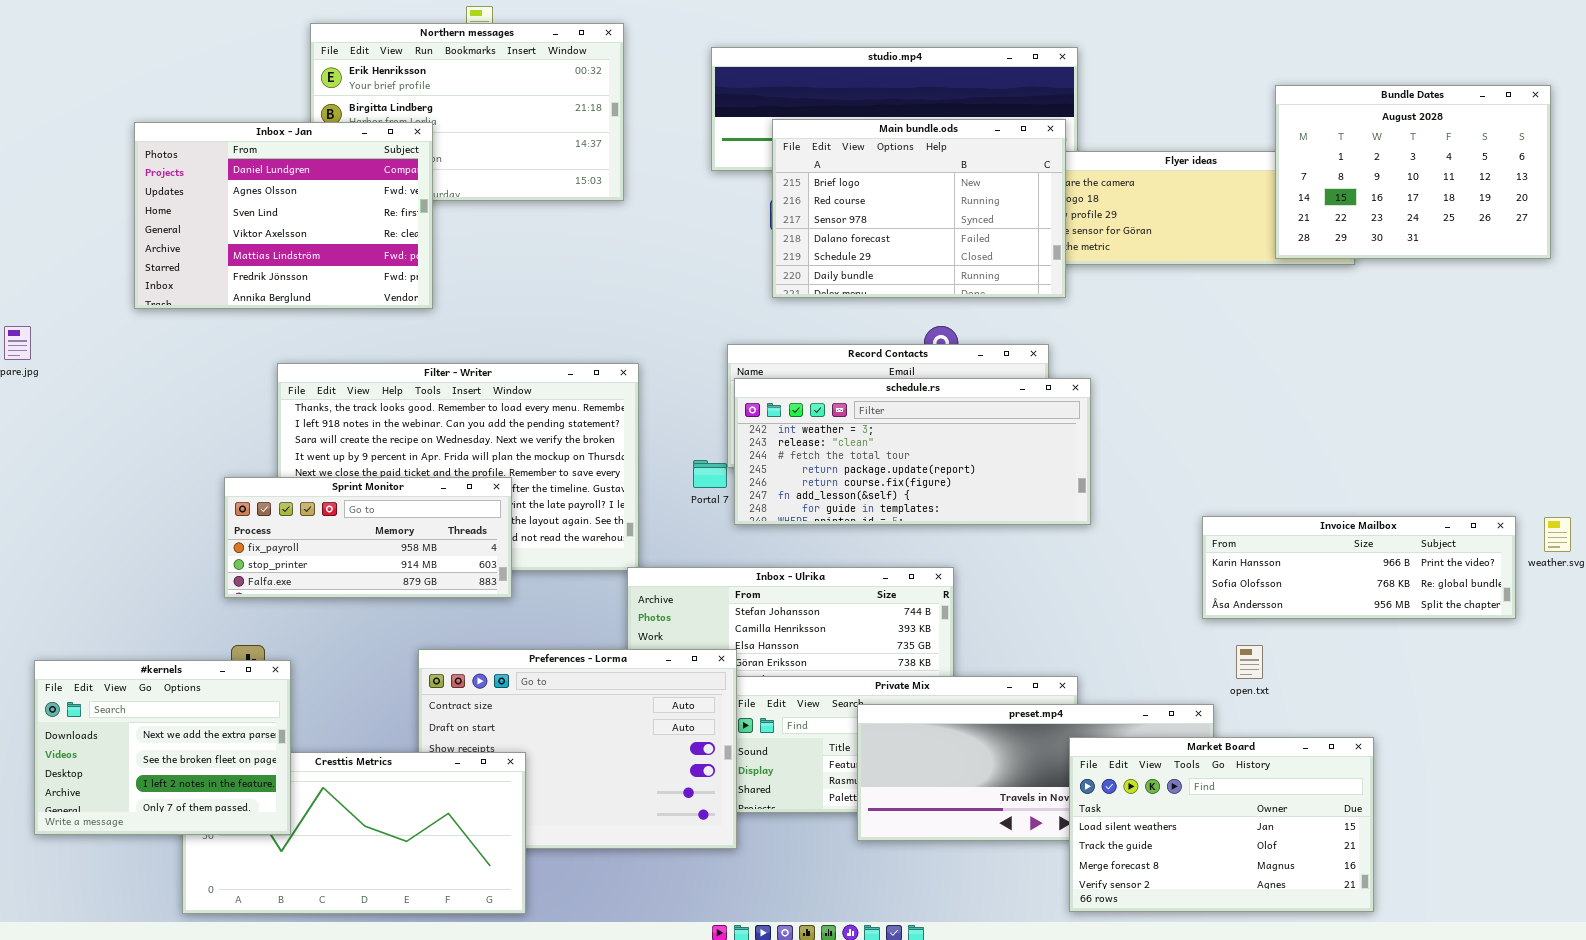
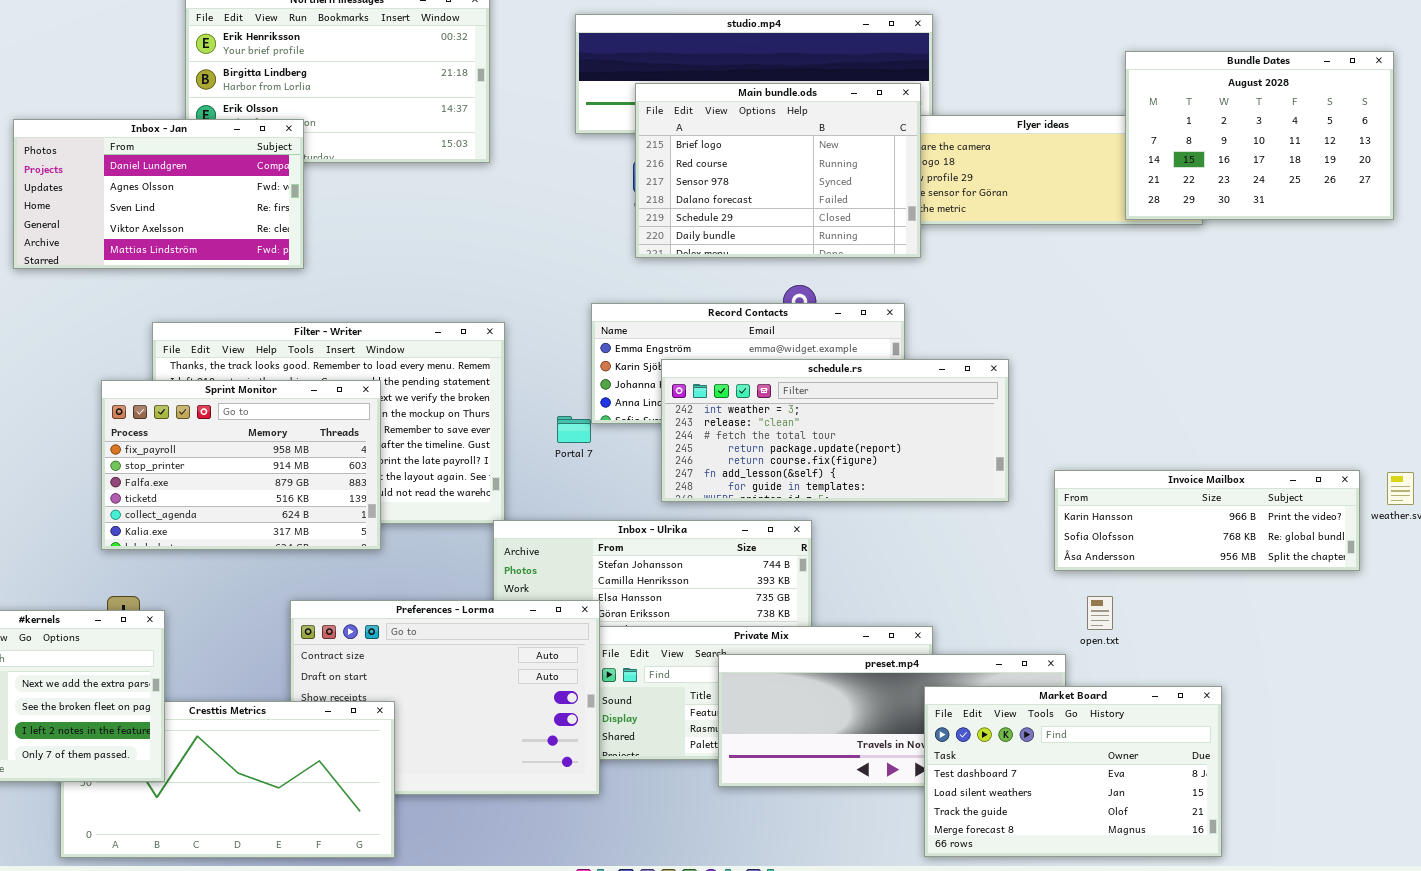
Inbox - Jan: [134,122,433,309] -> [13,119,304,269], resized
schedule.rs: [734,378,1091,525] -> [661,359,1009,502], moved
Sprint Monitor: [224,477,512,598] -> [101,380,381,550], resized
Market Board: [1069,737,1374,912] -> [924,686,1222,857], scrolled up 1 row

